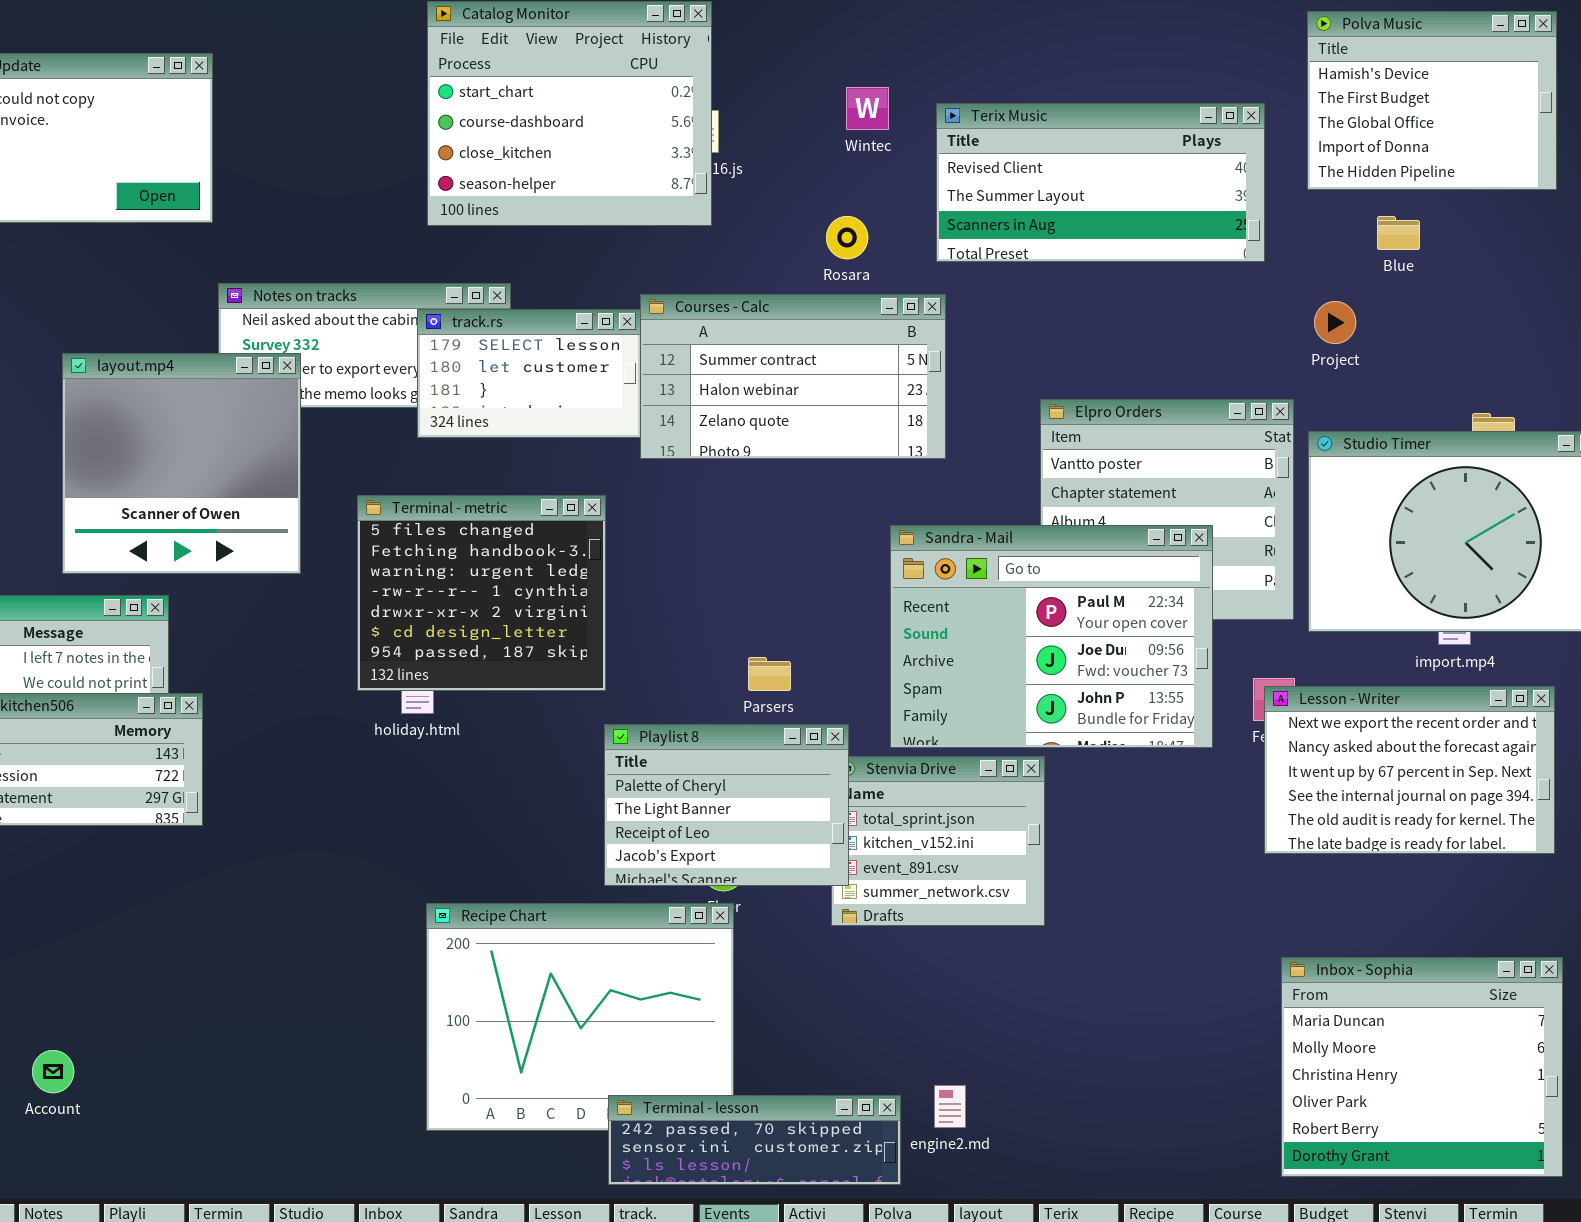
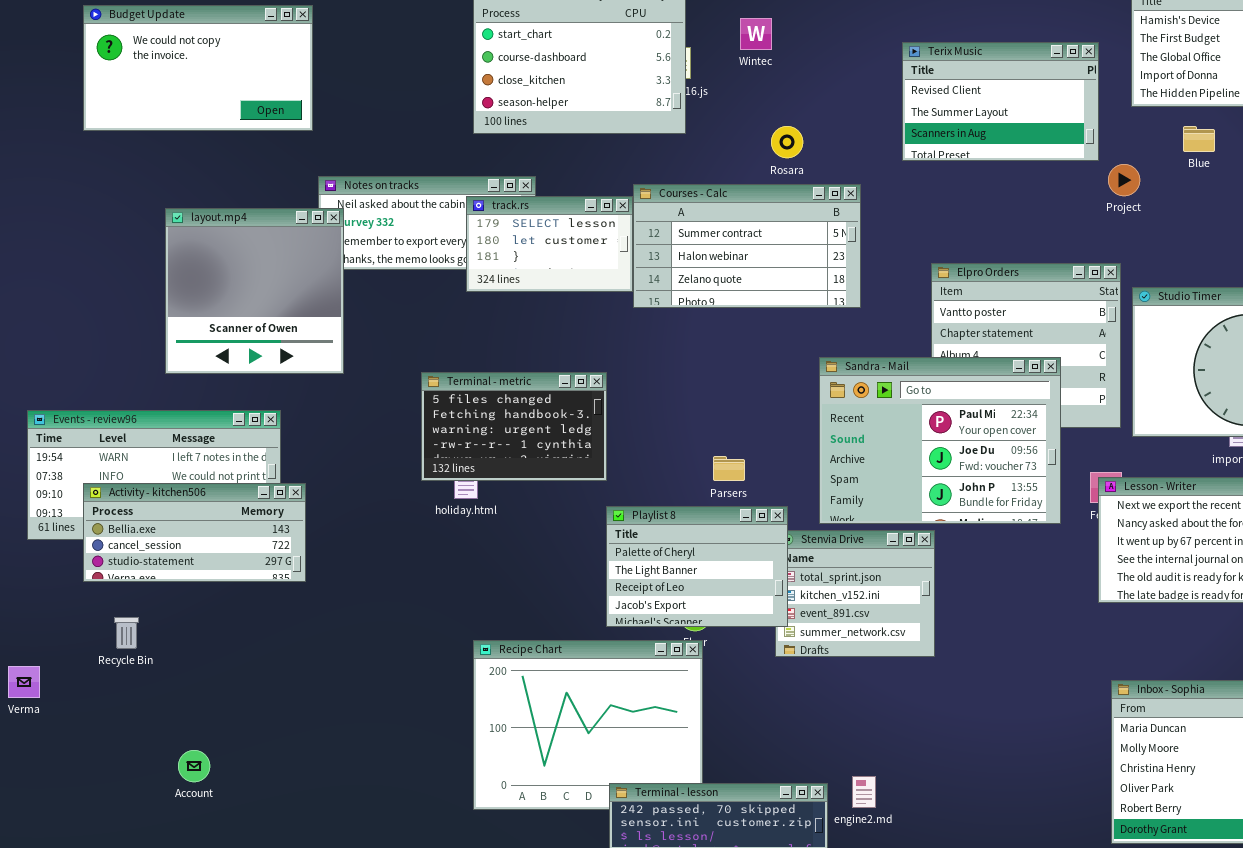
Wintec: [846,87,889,130] -> [740,18,772,50], moved
Terix Music: [936,103,1265,262] -> [902,42,1099,161], resized
Project: [1314,301,1356,344] -> [1108,164,1140,196], moved
layout.mp4: [62,353,301,574] -> [165,208,344,374], moved
Terminal - metric: [357,495,606,691] -> [421,372,607,481], resized

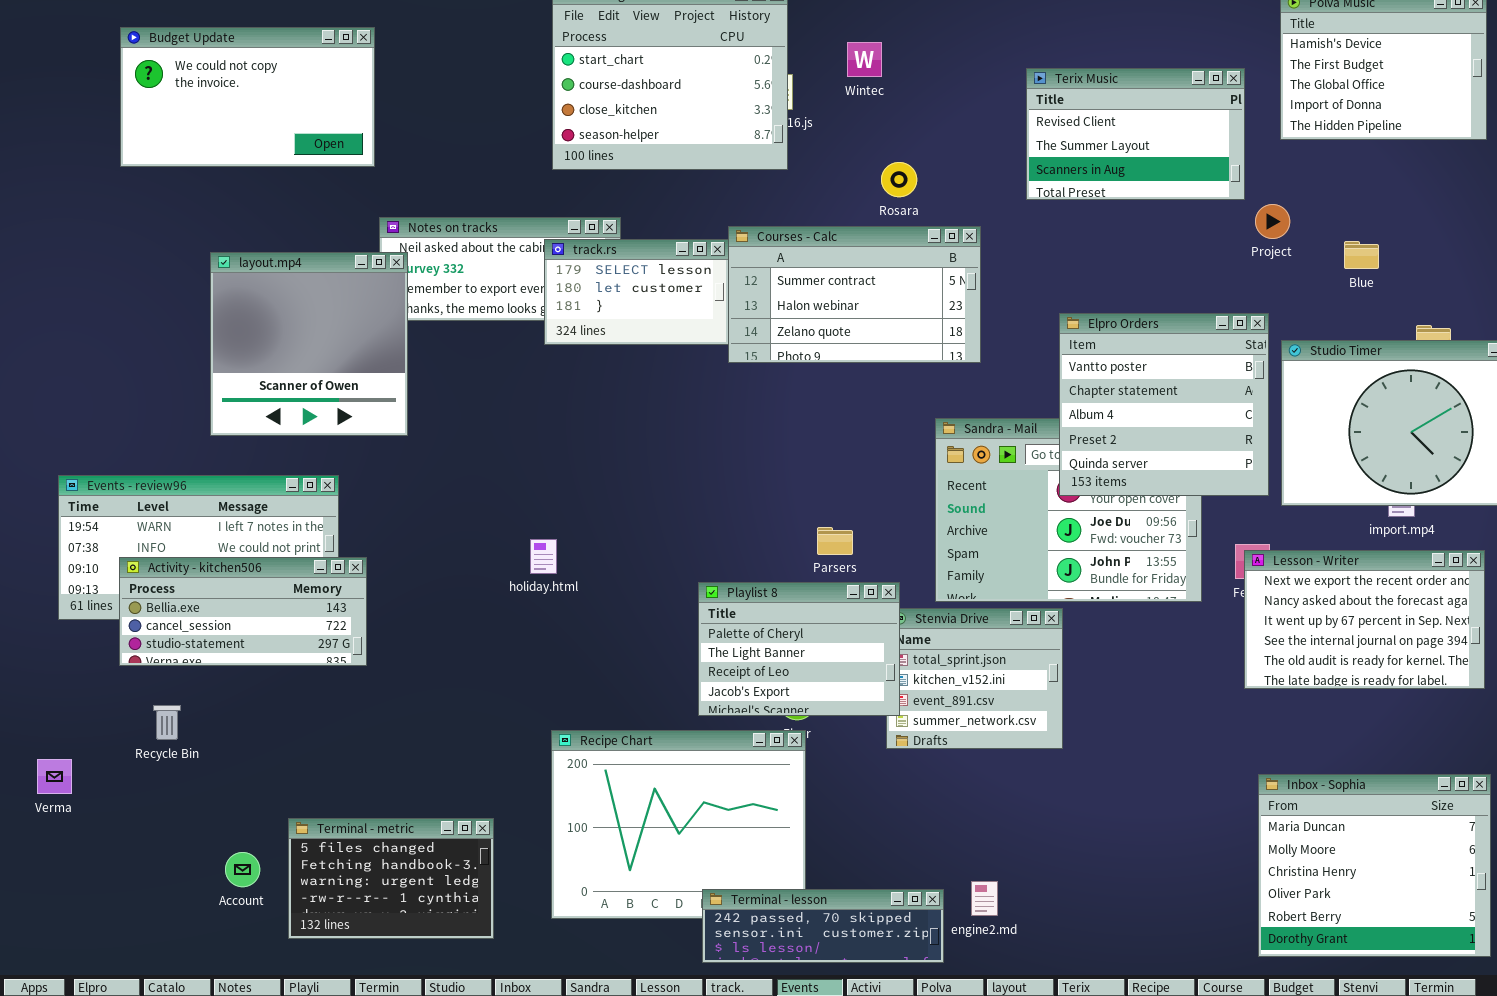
Blue: [1183,126,1215,152] -> [1344,241,1379,269], moved
Elpro Orders: [931,263,1121,428] -> [1059,313,1269,496], raised
Terminal - metric: [421,372,607,481] -> [288,818,494,939], moved

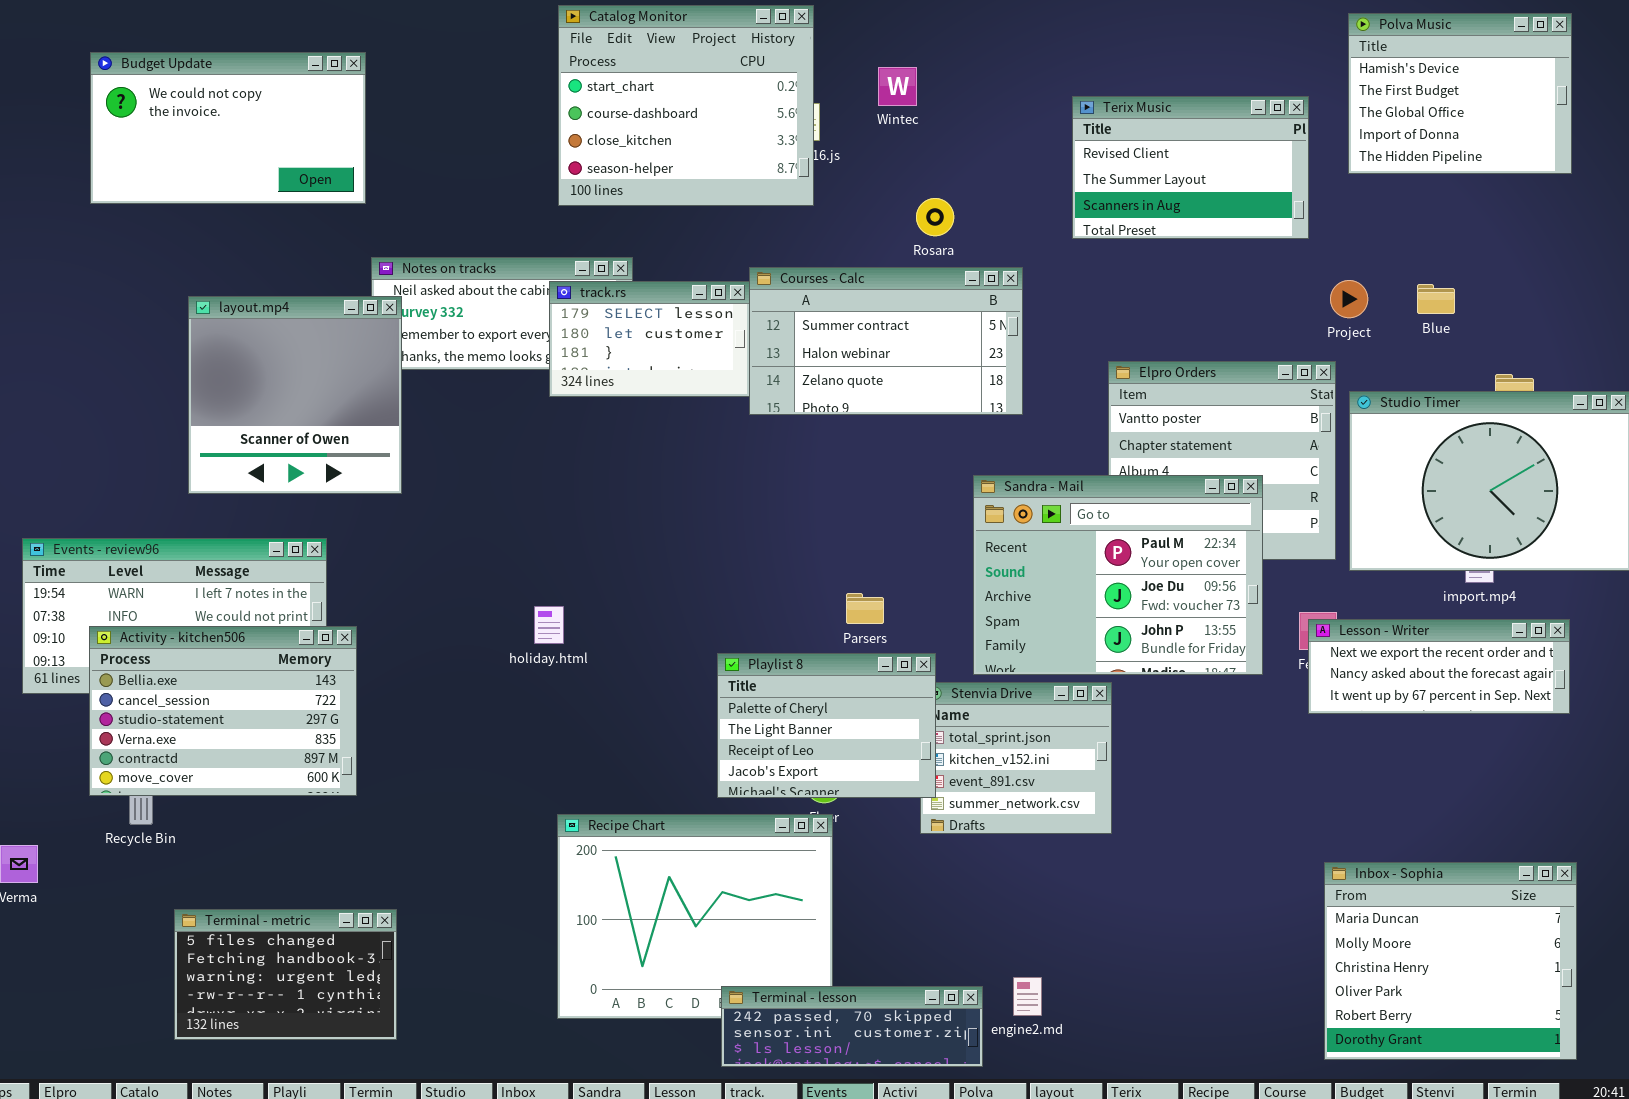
Project: [1255,204,1290,239] -> [1330,280,1368,318], moved
Sandra - Mail: [935,418,1202,602] -> [973,475,1263,675], raised
Lesson - Writer: [1244,550,1485,689] -> [1308,619,1570,714], resized
Activity - kitchen506: [119,557,367,666] -> [89,626,357,796], resized
Terminal - metric: [288,818,494,939] -> [174,909,397,1040], moved

